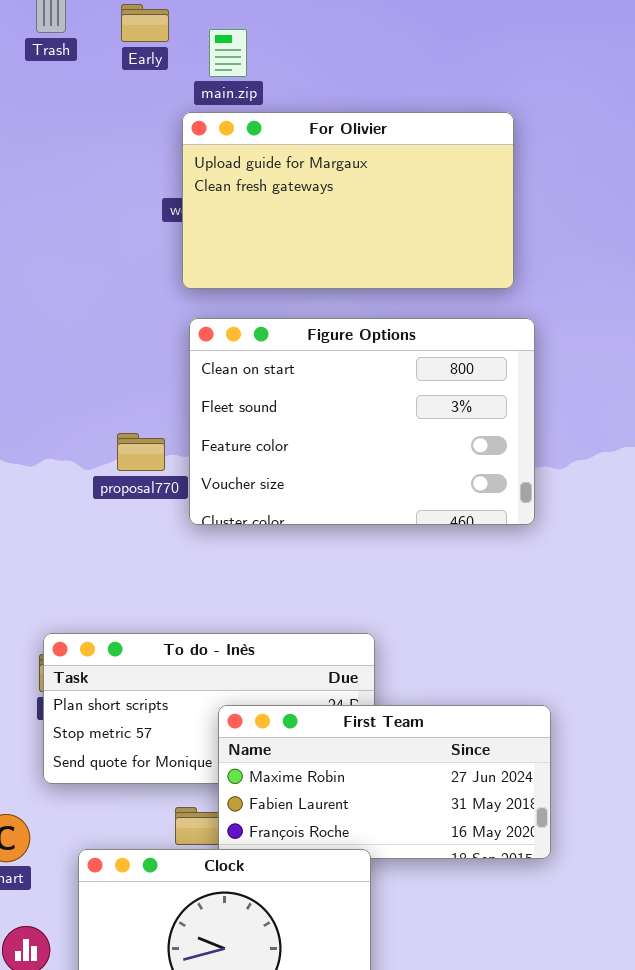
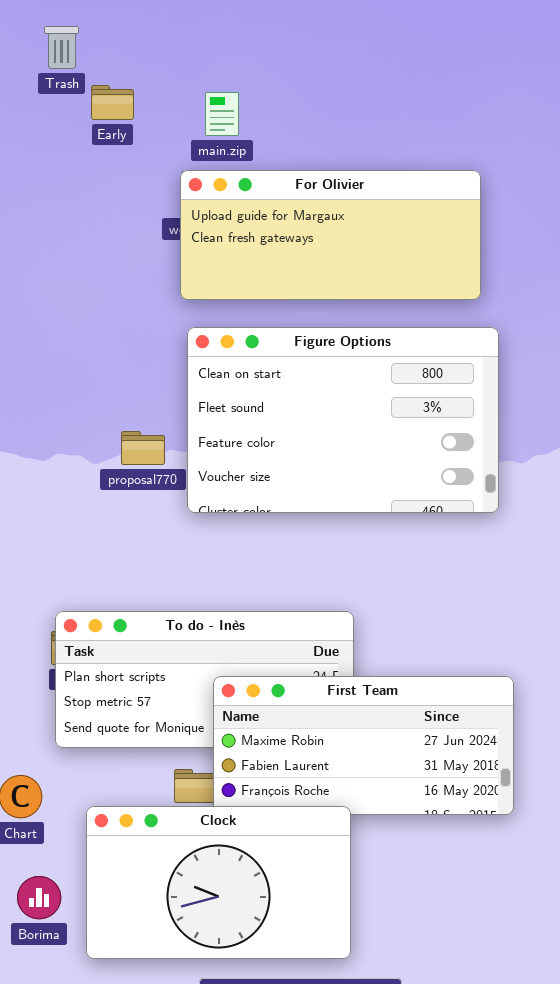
Early: [121,4,169,42] -> [91,85,134,120], moved
main.zip: [209,29,247,77] -> [205,92,239,136], moved
For Olivier: [182,112,514,289] -> [180,170,481,300], resized

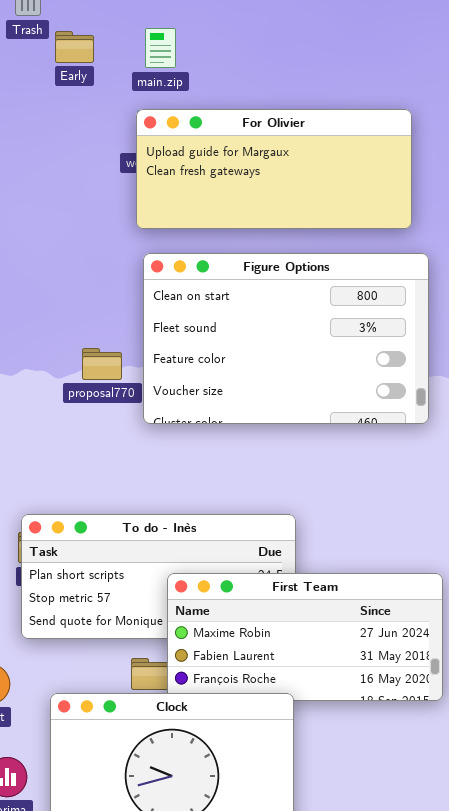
main.zip: [205,92,239,136] -> [145,28,176,68], moved

